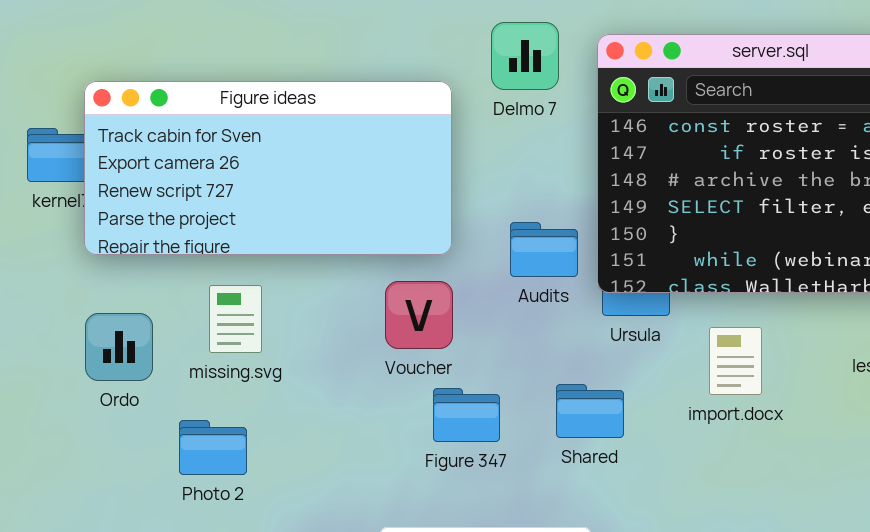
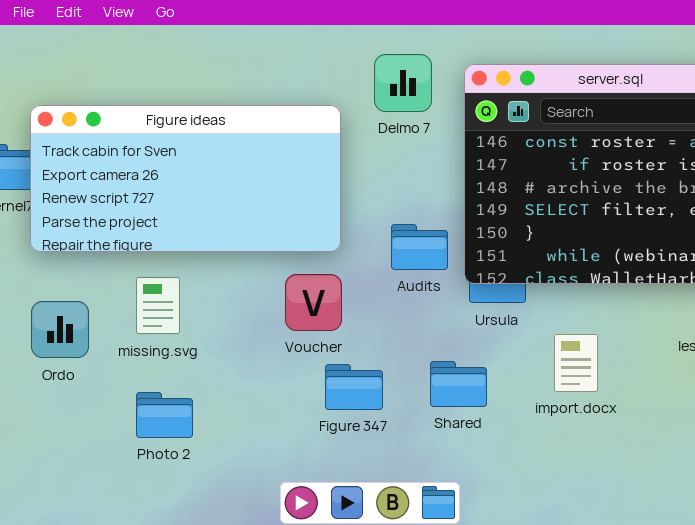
import.docx: [709,327,762,395] -> [554,334,598,392], moved
Photo 2: [179,420,247,475] -> [136,392,193,438], moved

